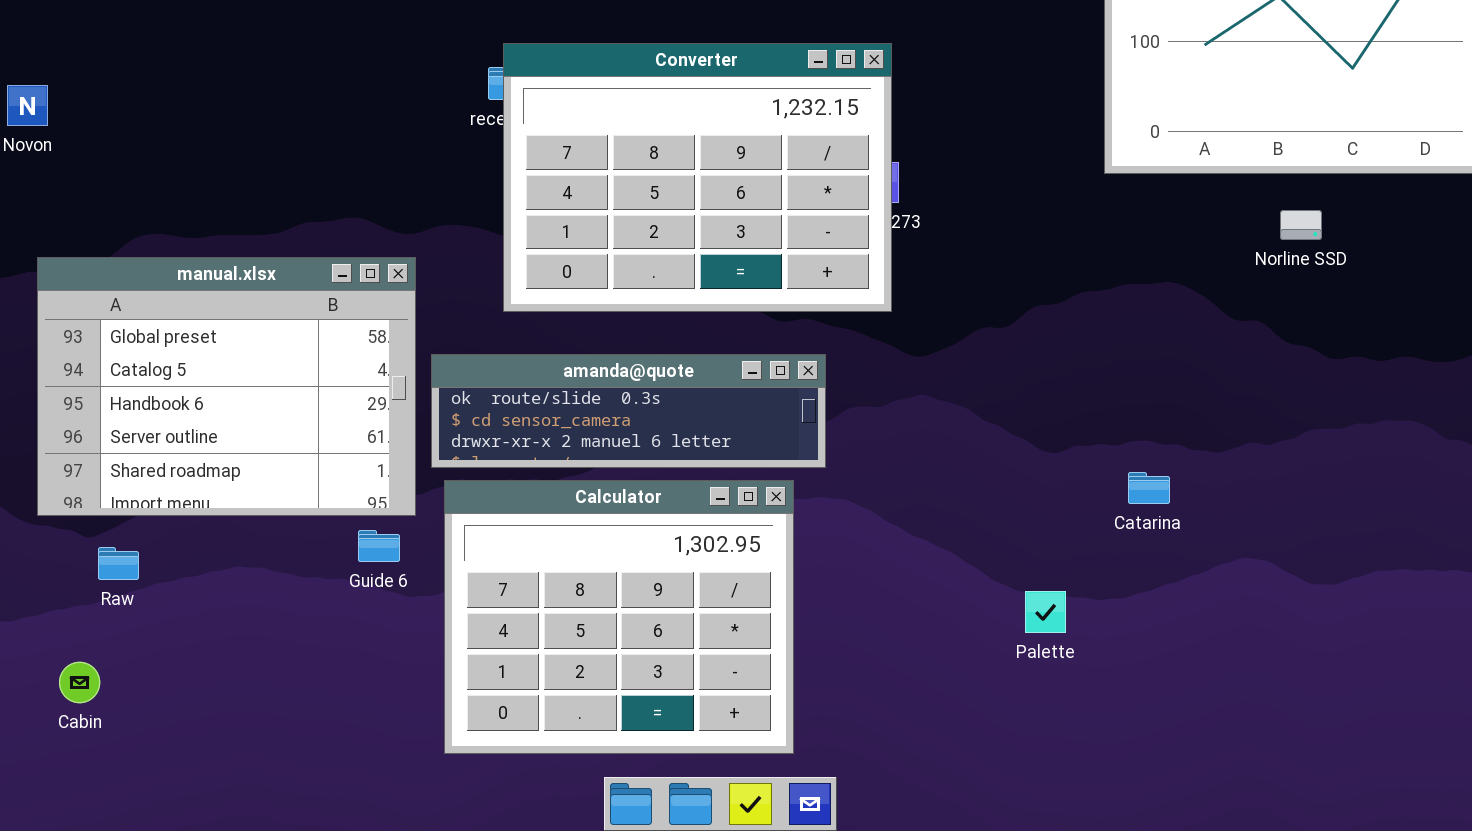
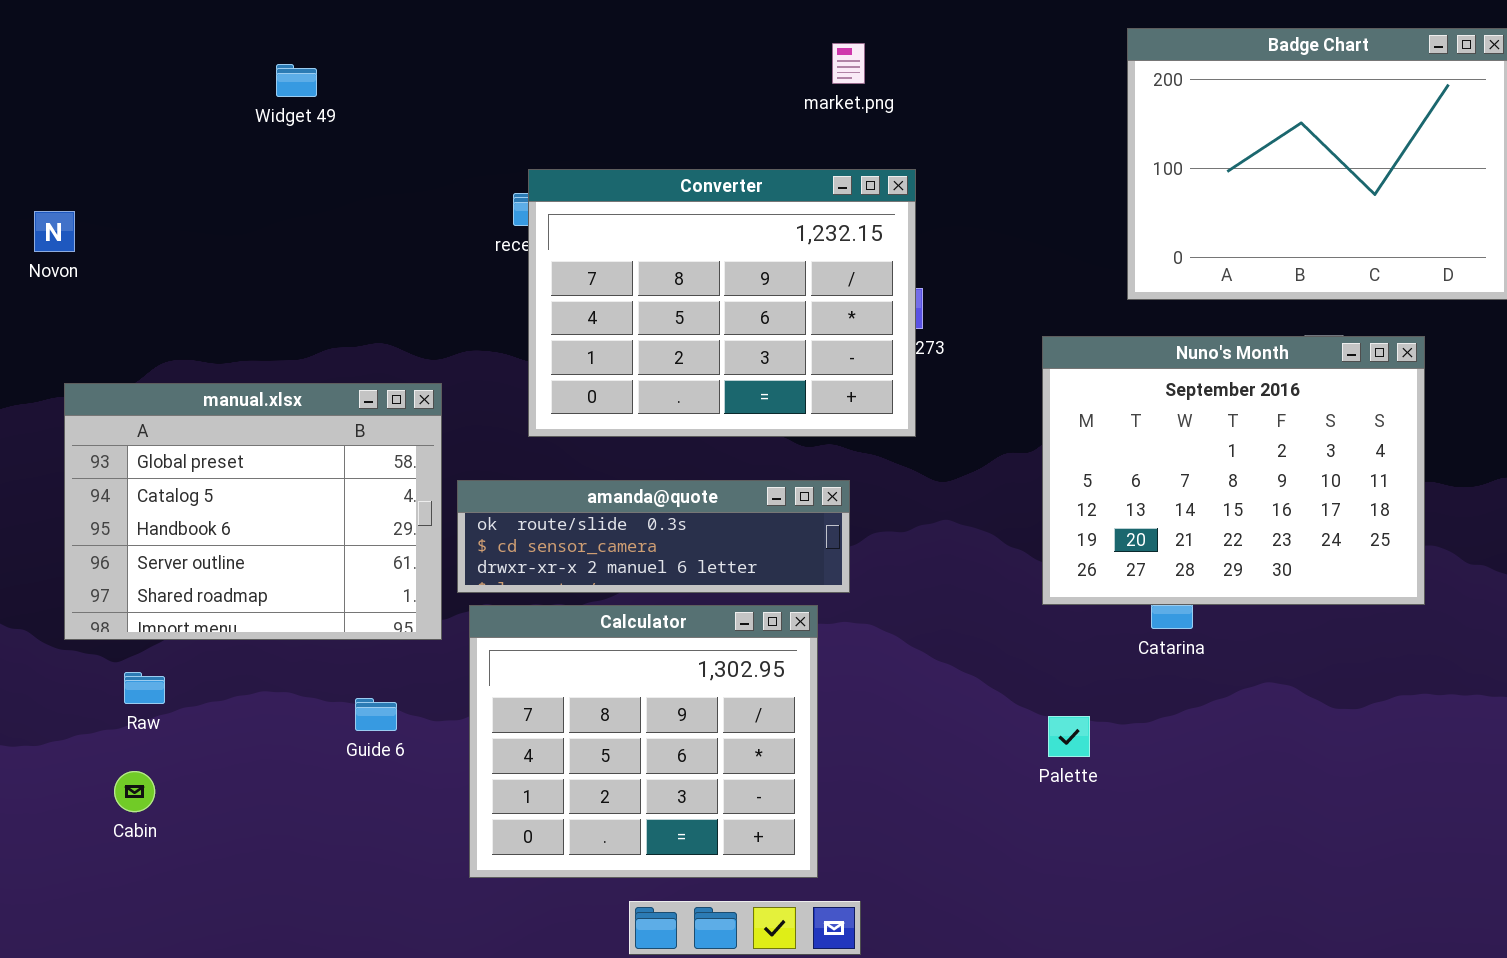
Nuno's Month: none -> [1042,336,1425,605], opened
Guide 6: [358,530,400,562] -> [355,698,397,731], moved
Cabin: [59,662,100,703] -> [114,771,155,812], moved

